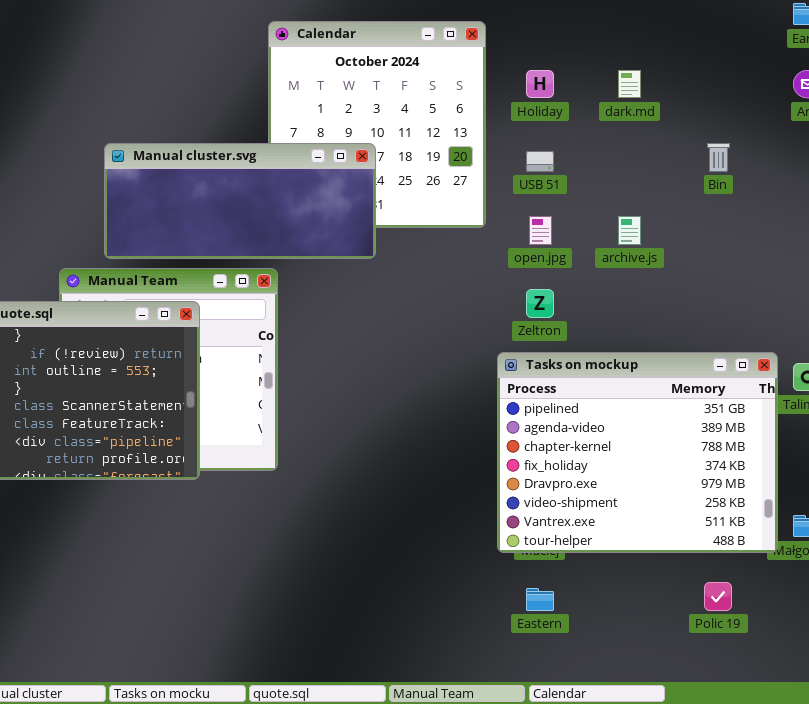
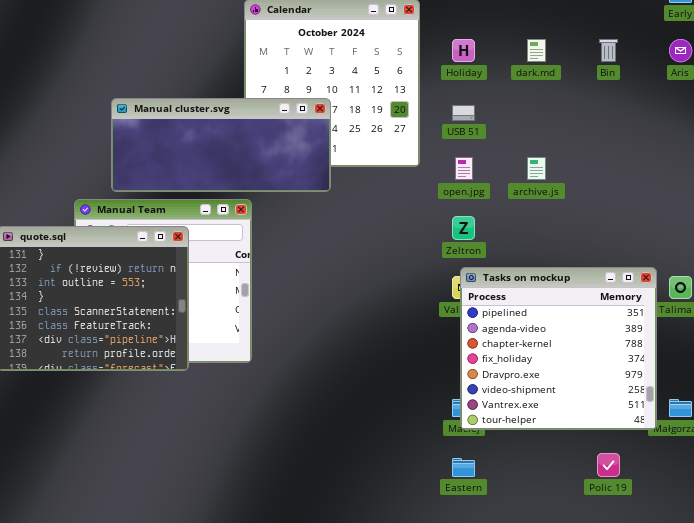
Bin: [707,143,730,172] -> [599,39,618,62], moved
Tasks on mockup: [497,352,778,553] -> [460,267,657,430], resized

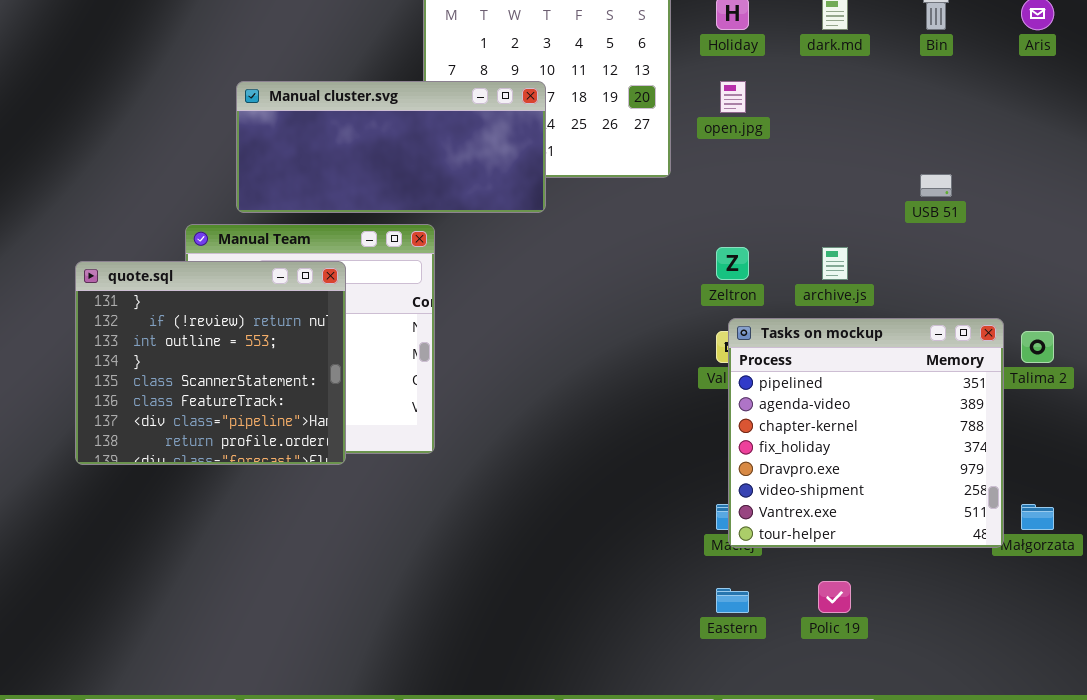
USB 51: [452,105,475,121] -> [920,174,952,197], moved
open.jpg: [455,157,473,180] -> [720,81,746,113], moved
archive.js: [527,157,546,180] -> [822,247,848,280], moved
Polic 19: [597,453,620,477] -> [818,581,851,613], moved

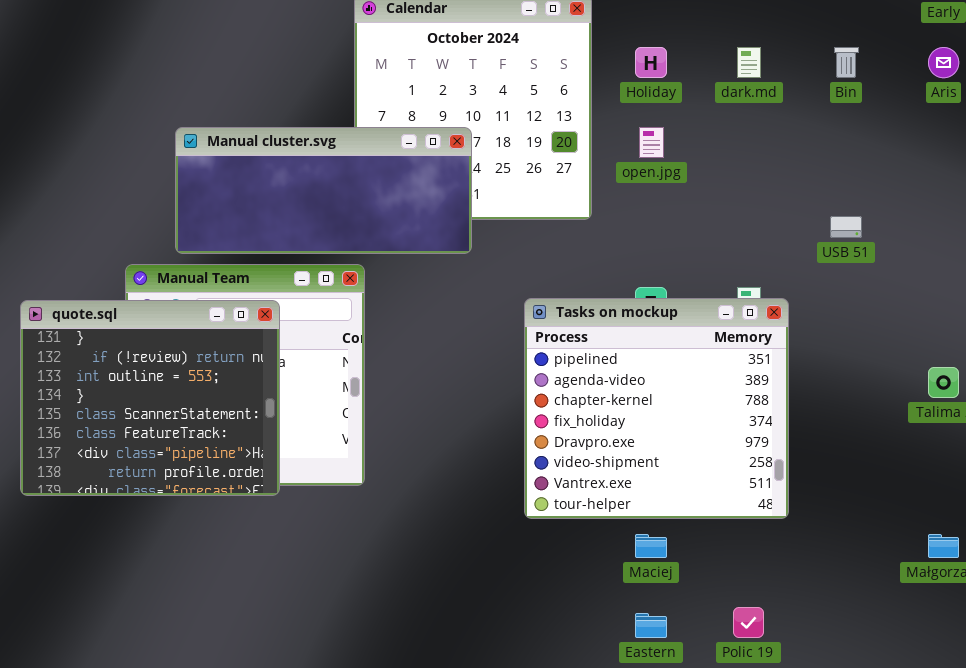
Tasks on mockup: [728,318,1004,548] -> [524,298,789,519], moved

